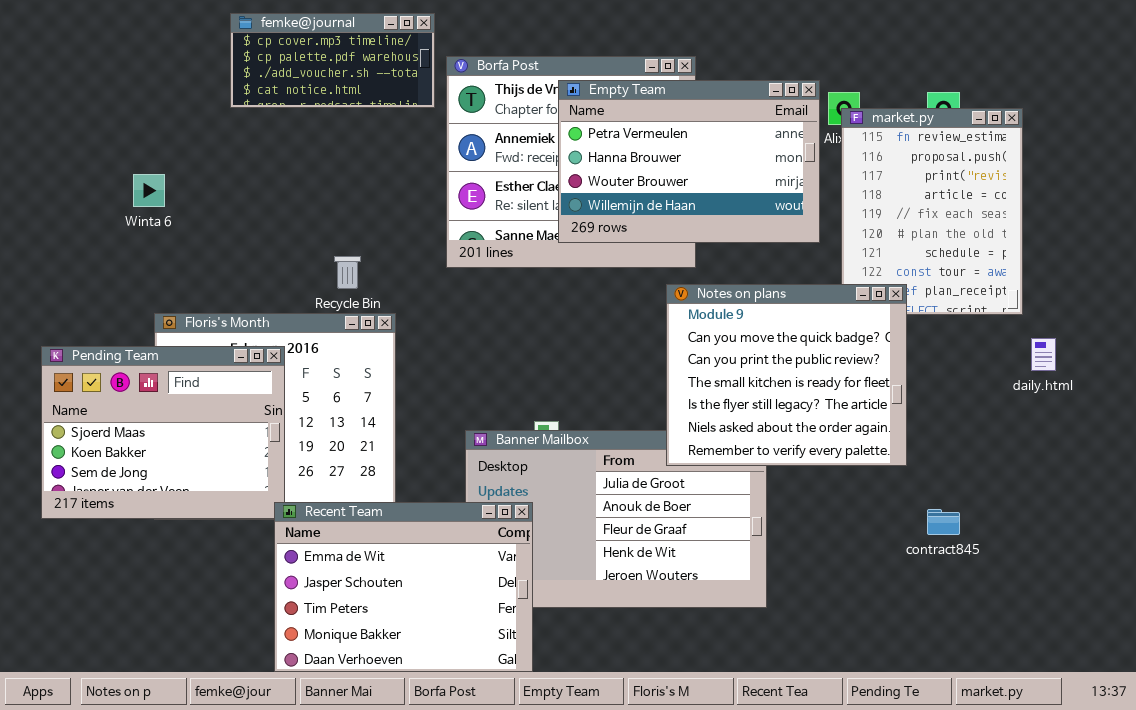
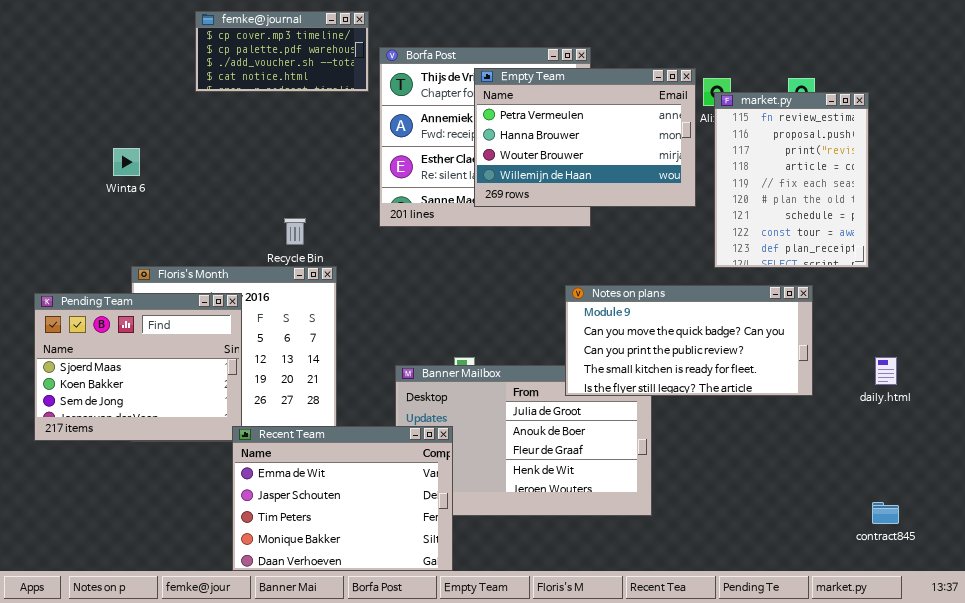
Notes on plans: [666,284,907,466] -> [565,285,813,396], resized
daily.html: [1031,338,1056,371] -> [875,357,897,385], moved
contract845: [927,509,960,535] -> [872,502,899,524], moved

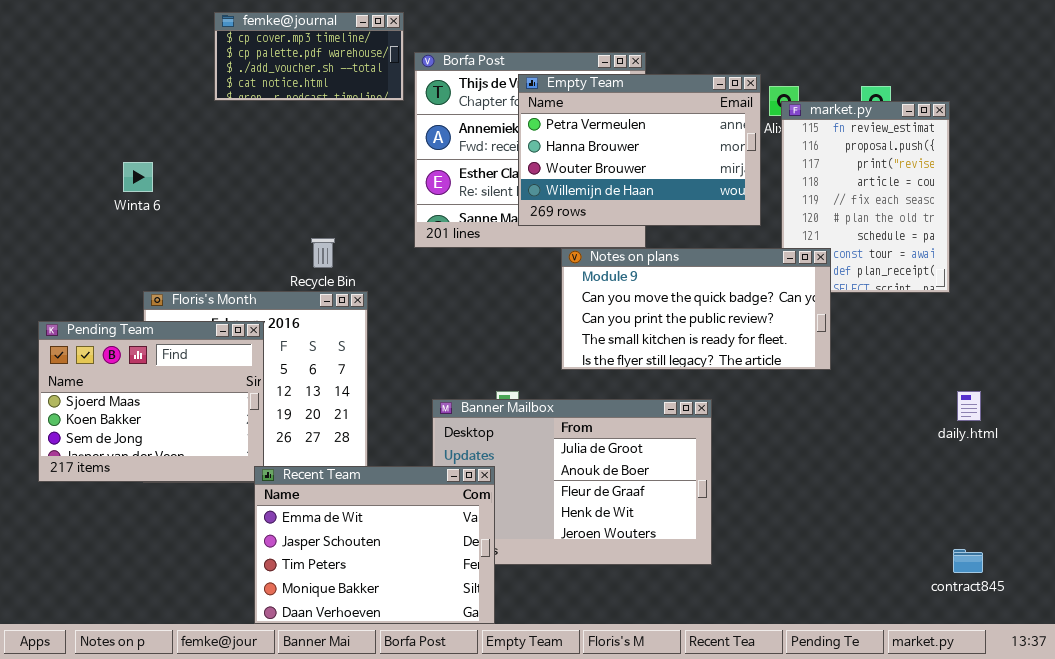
Notes on plans: [565,285,813,396] -> [561,248,831,370], moved

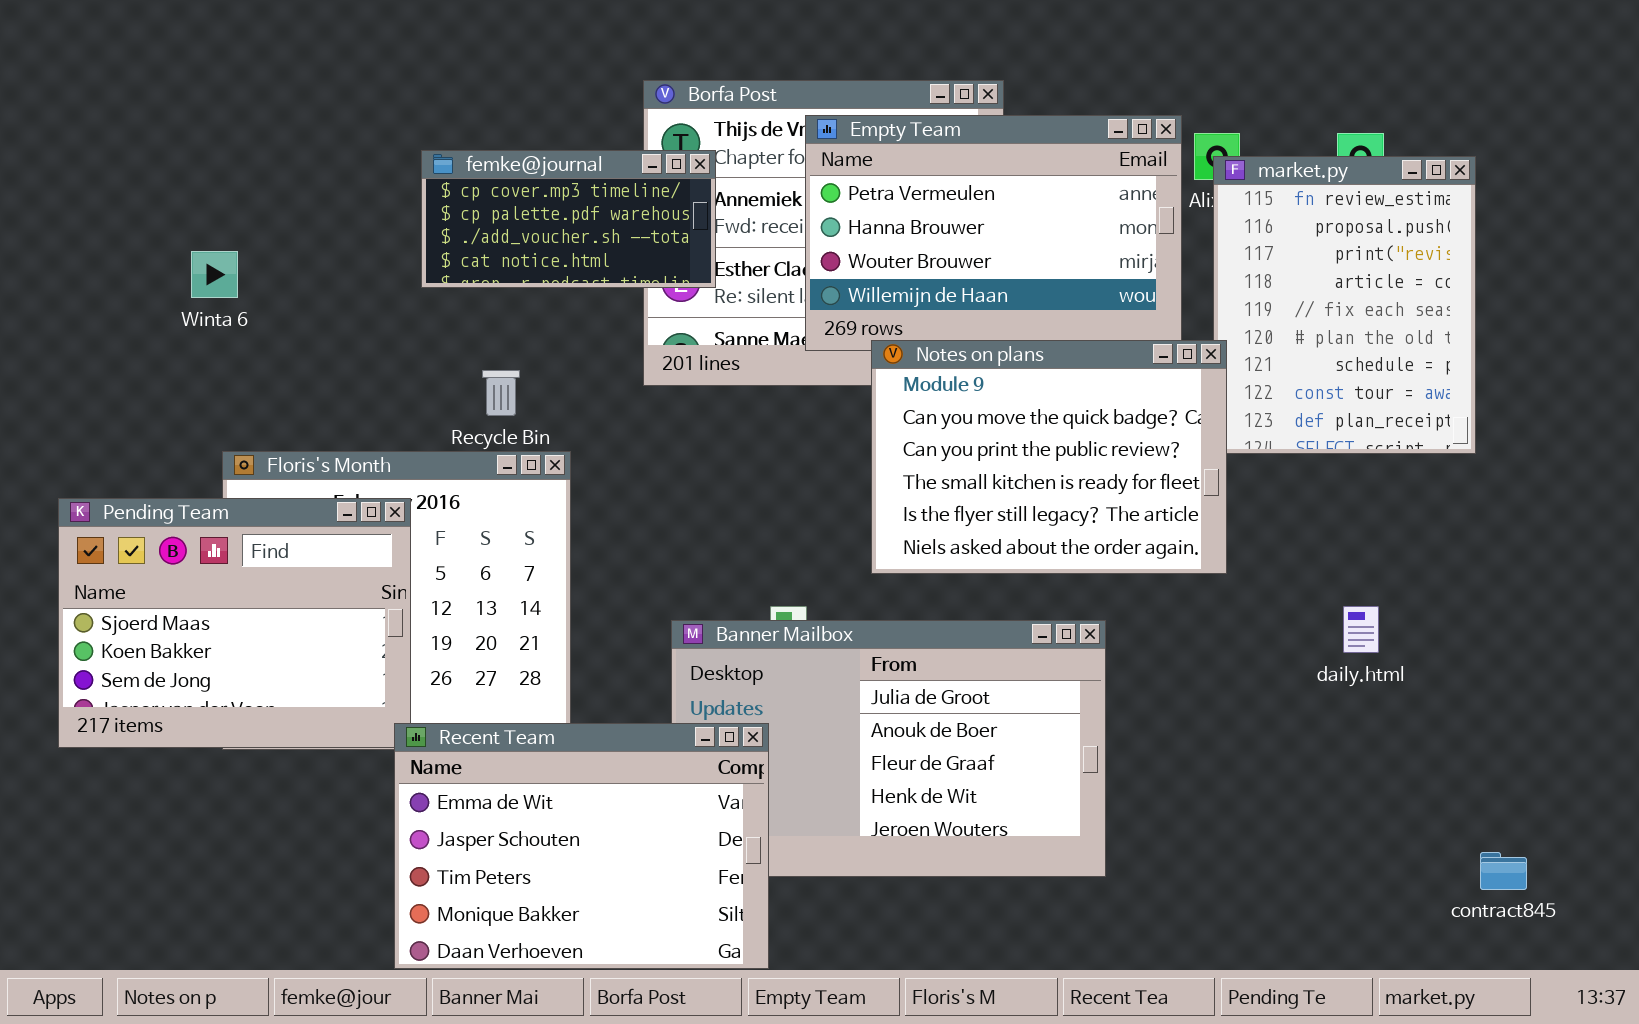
femke@journal: [214,12,404,101] -> [421,150,716,288], moved
Notes on plans: [561,248,831,370] -> [871,340,1227,574], resized
daily.html: [957,391,981,421] -> [1343,606,1379,653], moved

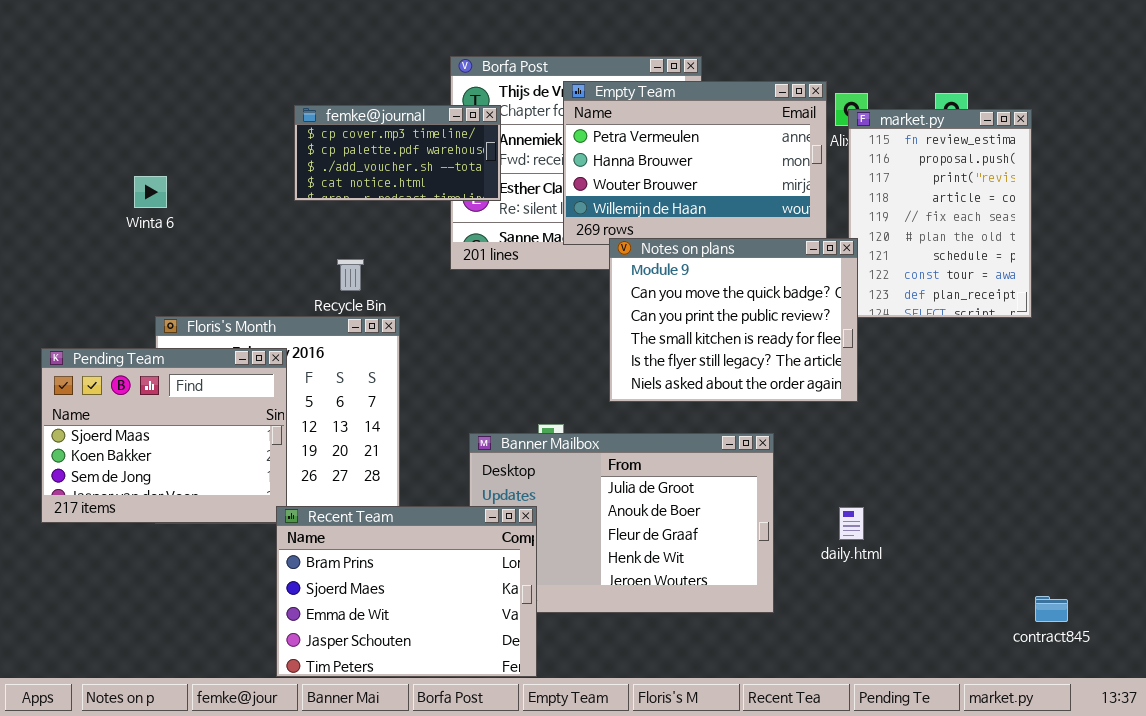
daily.html: [1343,606,1379,653] -> [839,507,864,540], moved
Recent Team: [394,723,769,969] -> [276,506,537,677], scrolled up 2 rows

